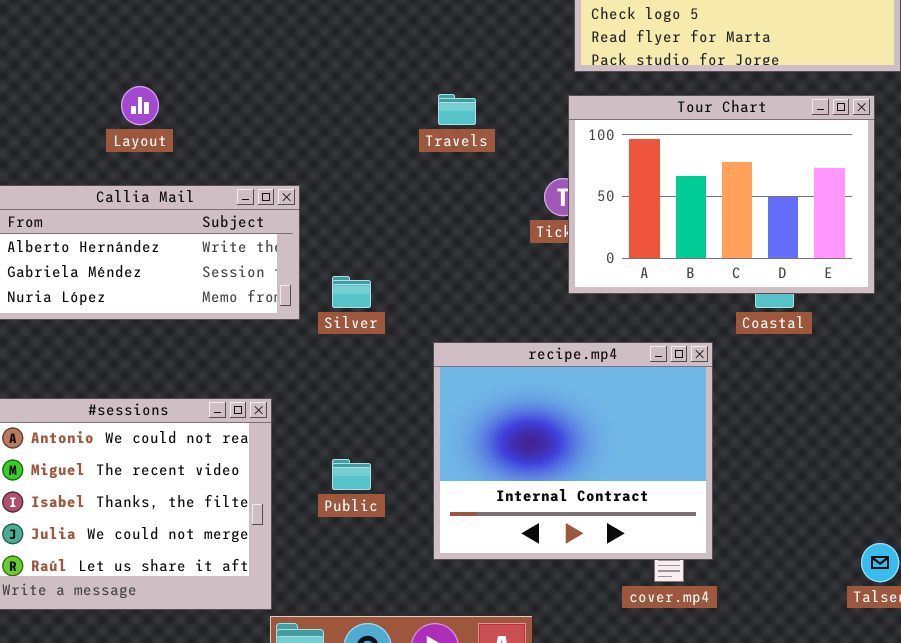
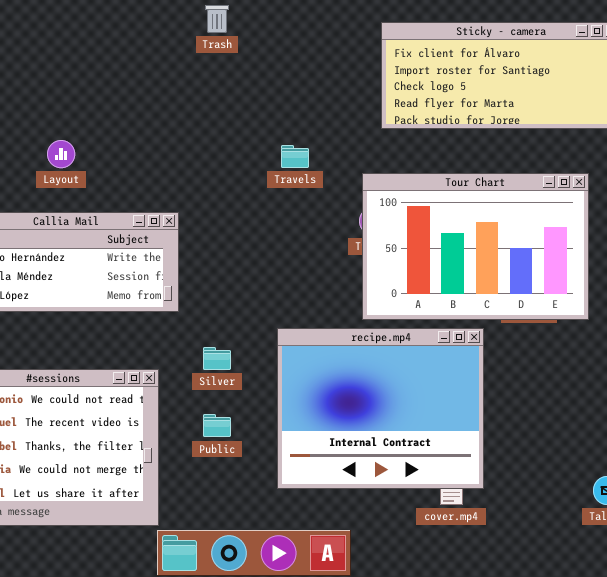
Tour Chart: [568,95,875,294] -> [362,173,589,320], moved
Silver: [332,276,371,308] -> [203,347,231,370], moved

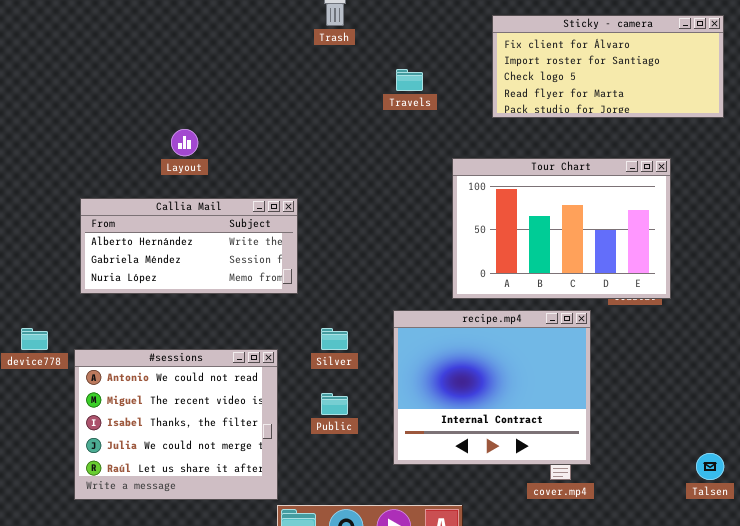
Travels: [281,145,309,168] -> [396,69,423,91], moved
Tour Chart: [362,173,589,320] -> [452,158,671,299], moved

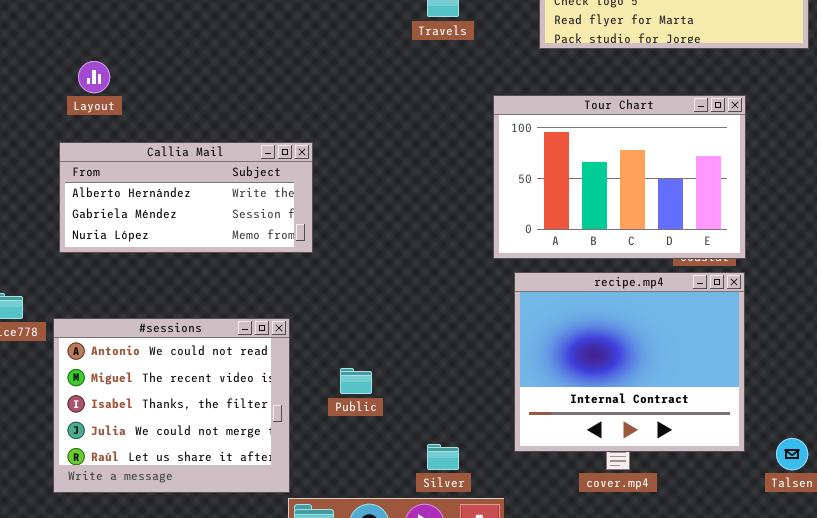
Layout: [171,129,198,156] -> [78,61,110,93], moved
recipe.mp4: [393,310,591,465] -> [514,272,745,452], moved
Silver: [321,328,348,350] -> [427,444,459,470], moved

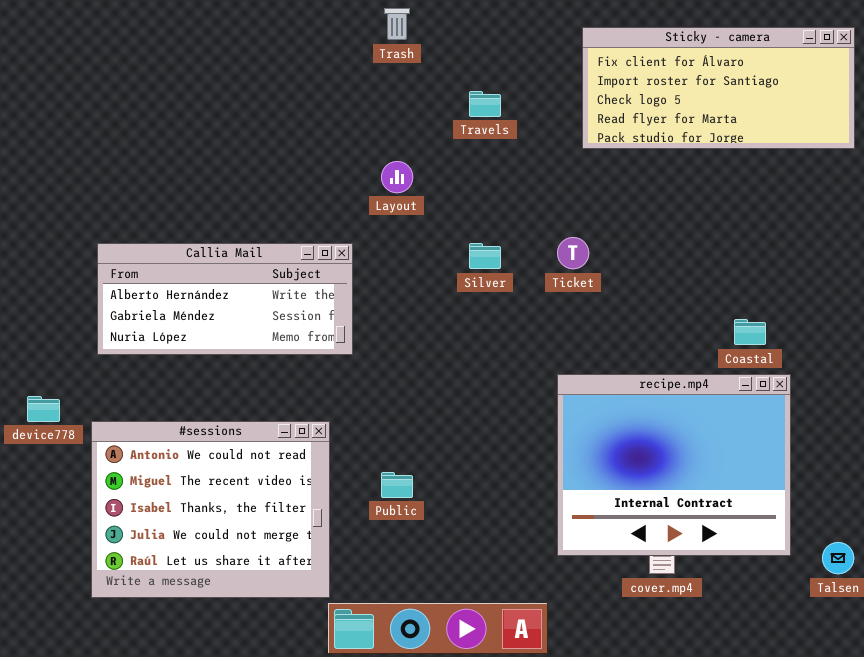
Layout: [78,61,110,93] -> [381,161,413,193], moved
Tour Chart: [493,95,746,259] -> none, closed
Silver: [427,444,459,470] -> [469,243,501,269], moved

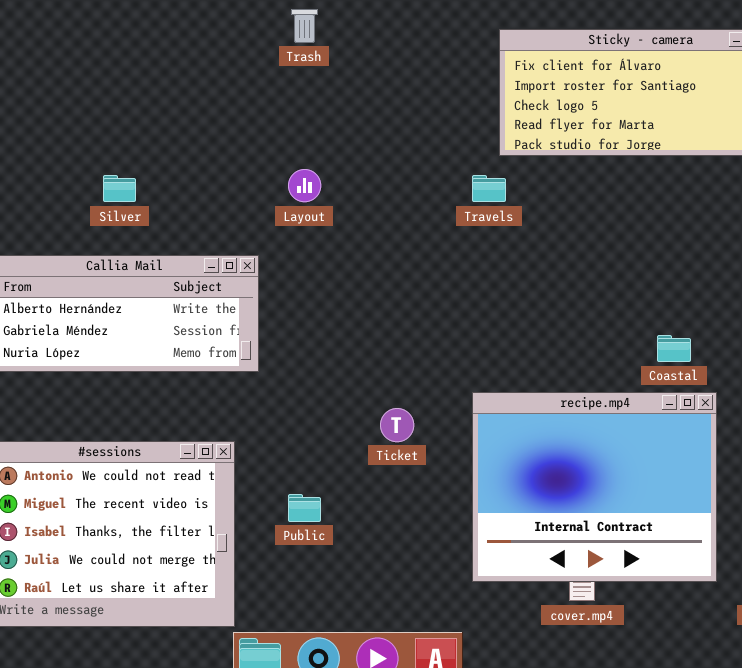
Travels: [469,91,501,117] -> [472,175,506,202], moved
Ticket: [557,237,589,269] -> [380,408,414,442], moved
Silver: [469,243,501,269] -> [103,175,136,202], moved

